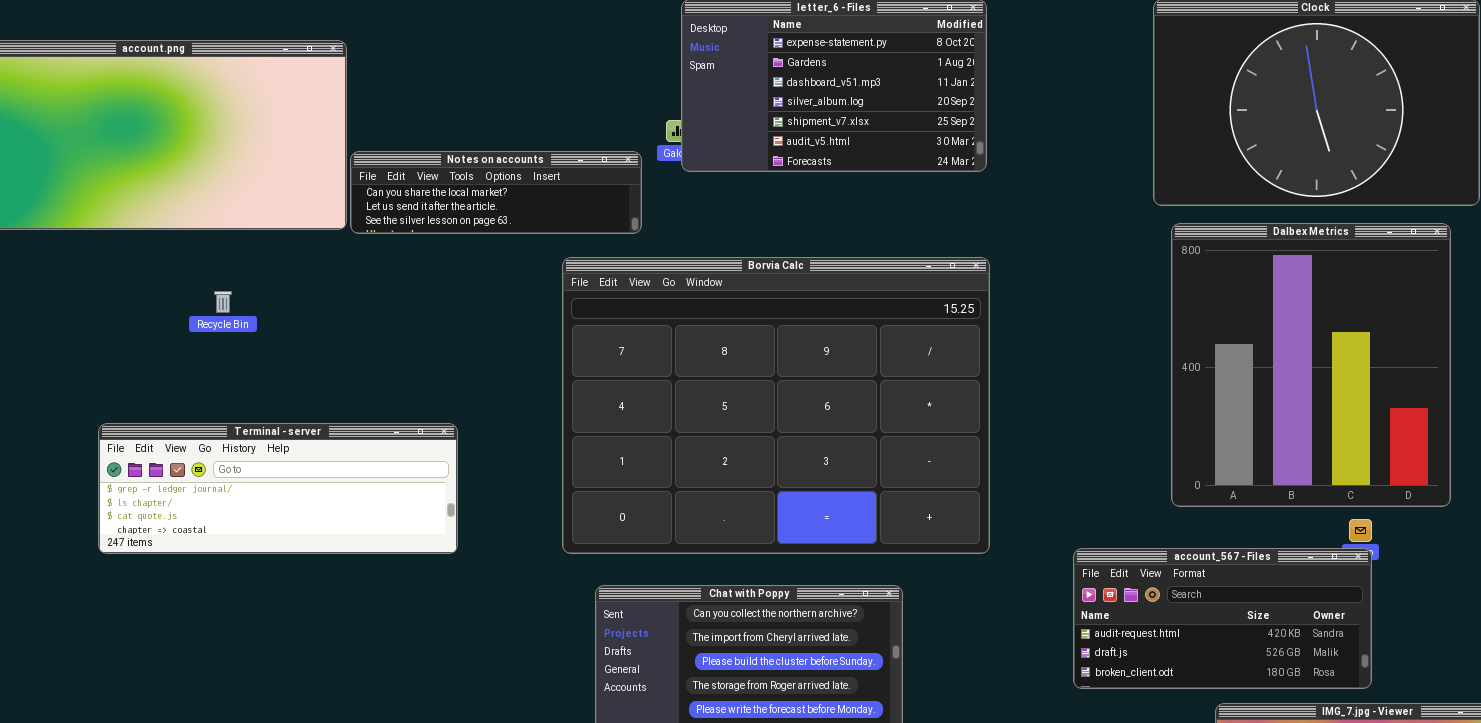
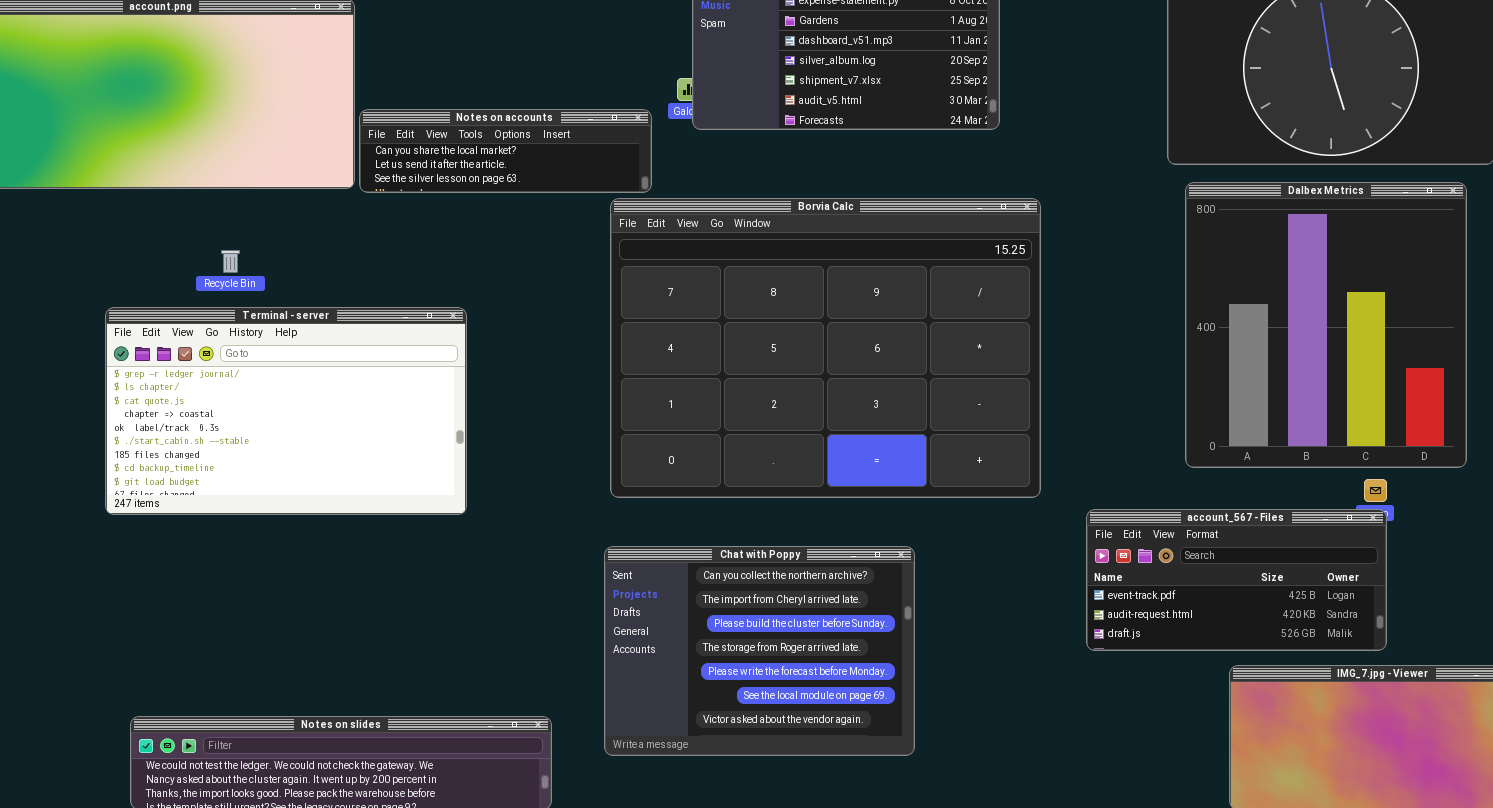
Borvia Calc: [562,257,990,554] -> [610,198,1041,498], moved
Terminal - server: [98,423,458,554] -> [105,307,467,515], resized
account_567 - Files: [1073,548,1372,689] -> [1086,509,1387,651], scrolled up 1 row

